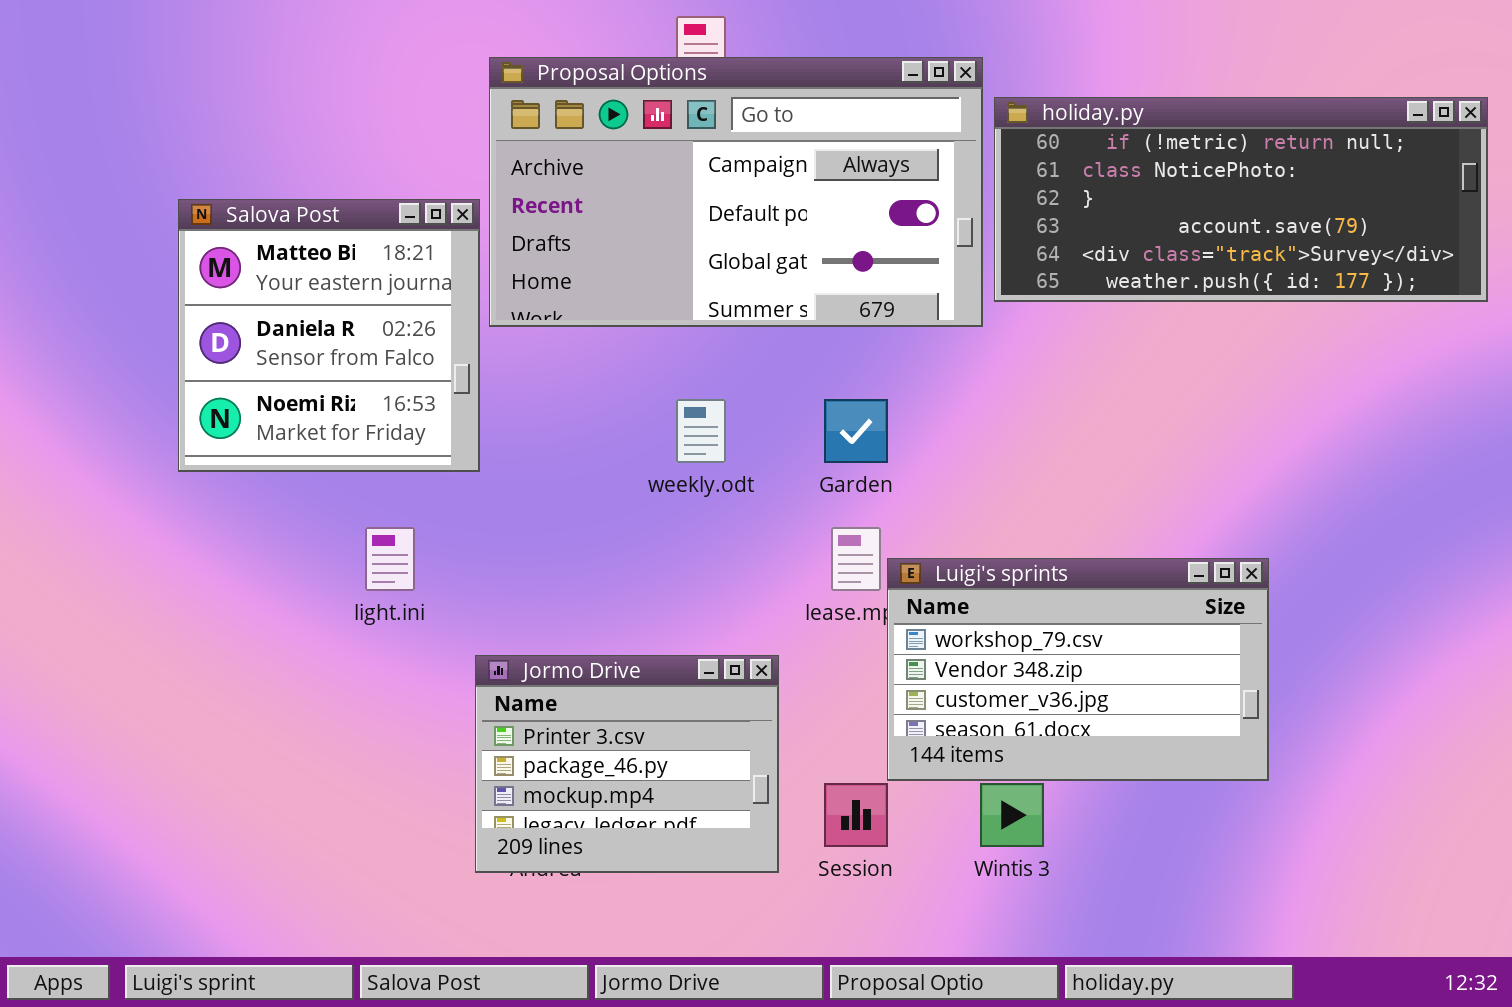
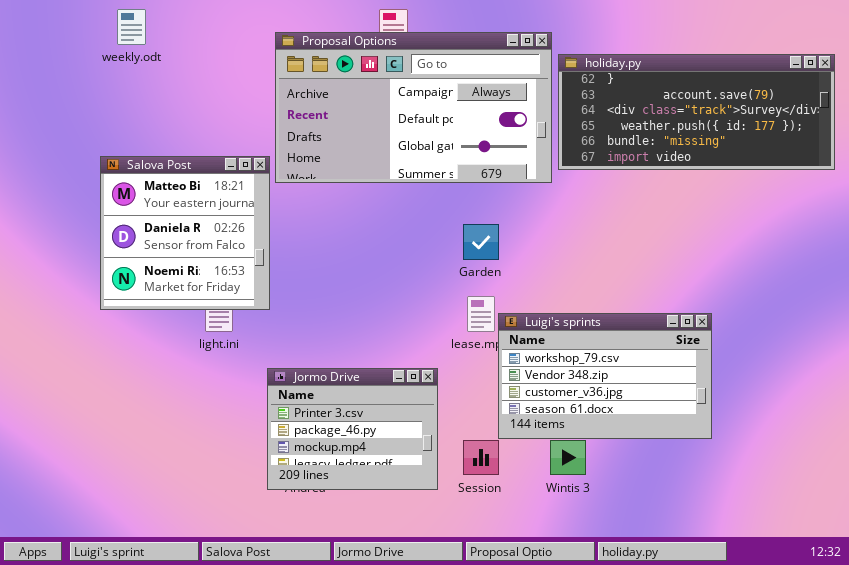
holiday.py: [994,97,1488,302] -> [558,54,835,170], scrolled down 2 rows
Salova Post: [178,199,480,472] -> [100,156,270,310], moved
weekly.odt: [676,399,726,463] -> [117,9,146,45], moved

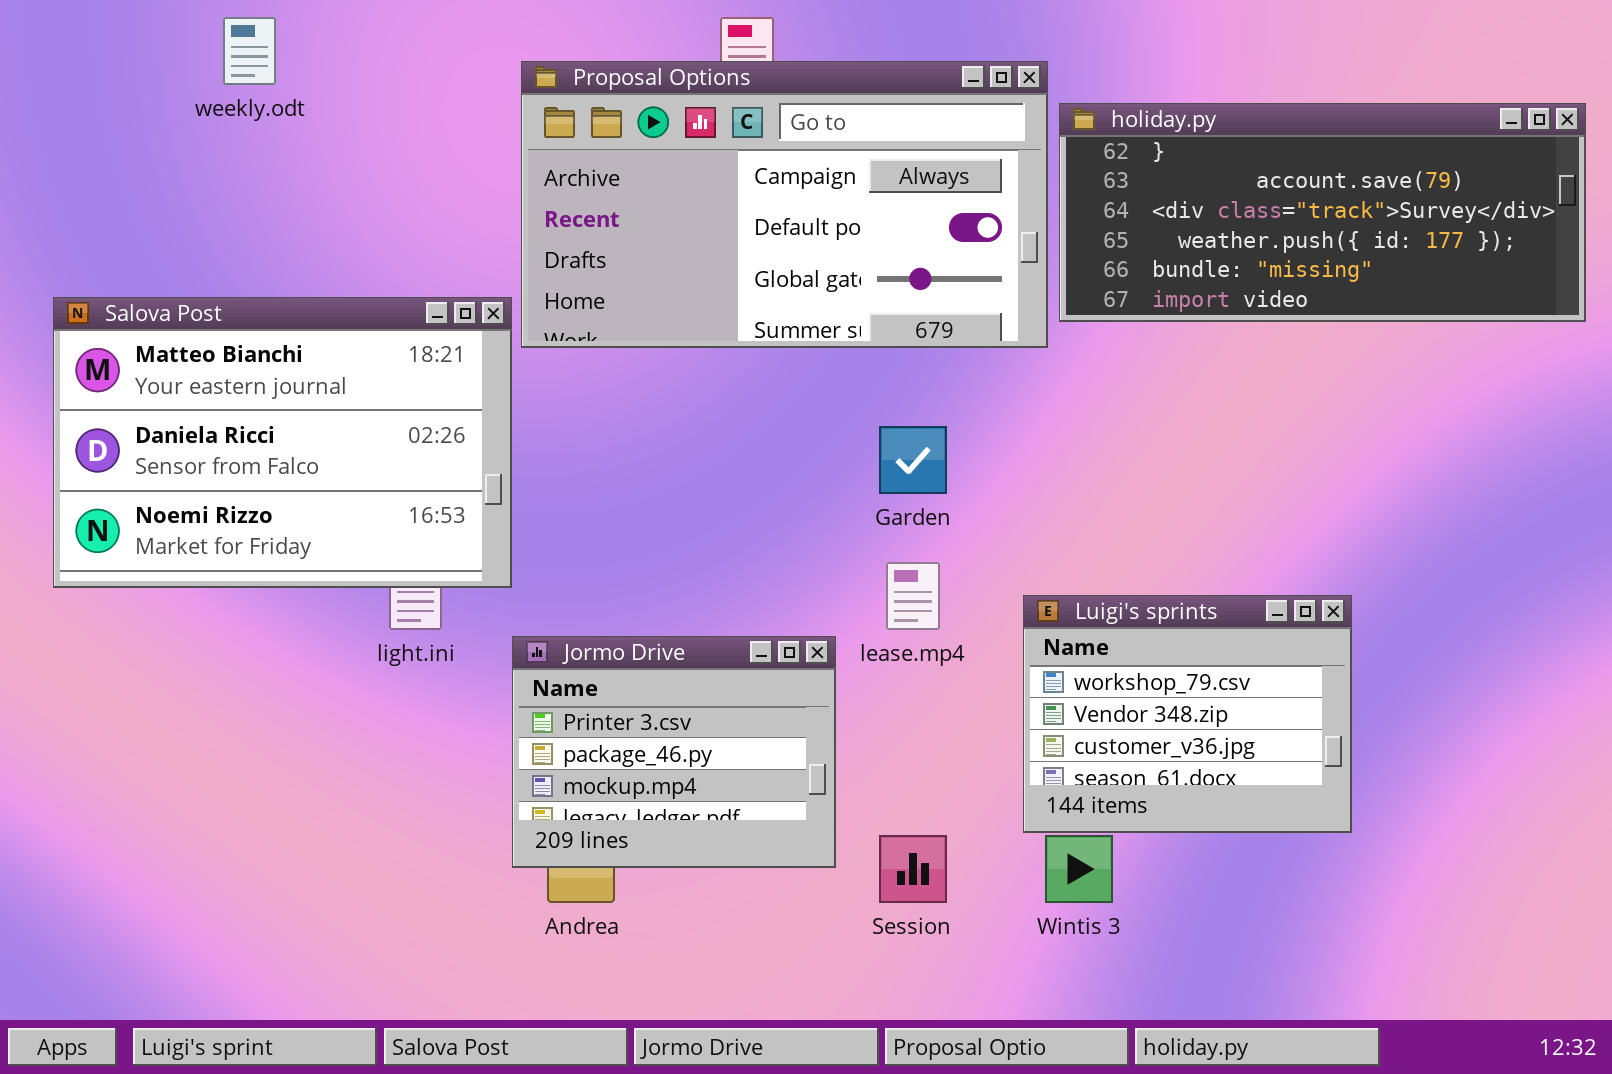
Salova Post: [100,156,270,310] -> [53,297,512,588], resized
Luigi's sprints: [498,313,712,439] -> [1023,595,1352,833], resized
Jormo Drive: [267,368,438,490] -> [512,636,836,868], moved

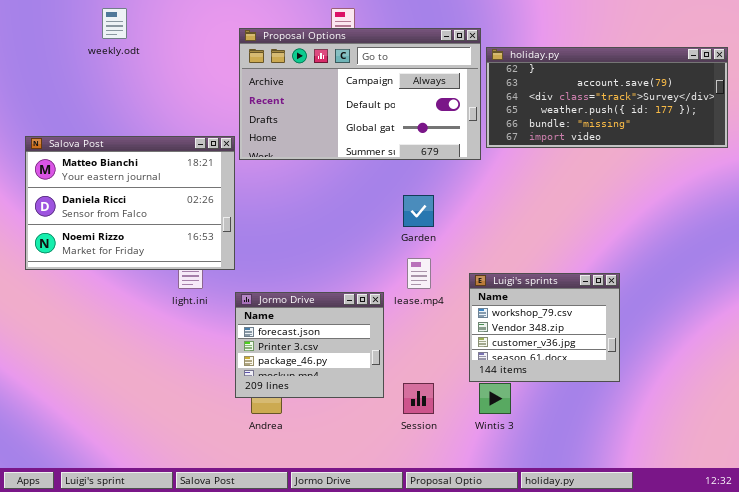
Jormo Drive: [512,636,836,868] -> [235,292,384,398], scrolled up 1 row

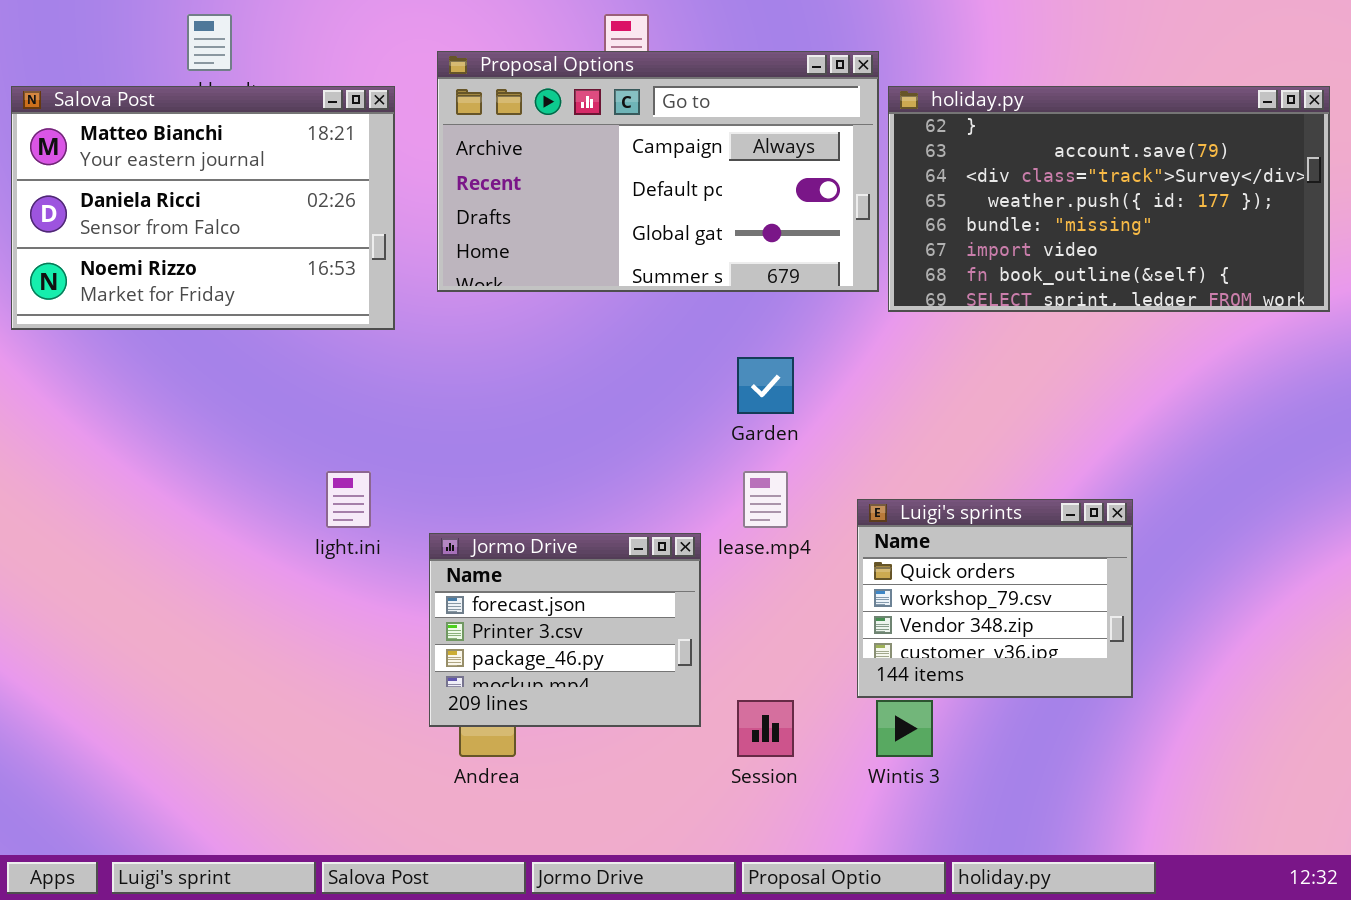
holiday.py: [486,47,728,148] -> [888,86,1330,312], resized
Salova Post: [25,136,235,270] -> [11,86,395,330], moved
Luigi's sprints: [469,273,620,382] -> [857,499,1133,698], scrolled up 1 row

